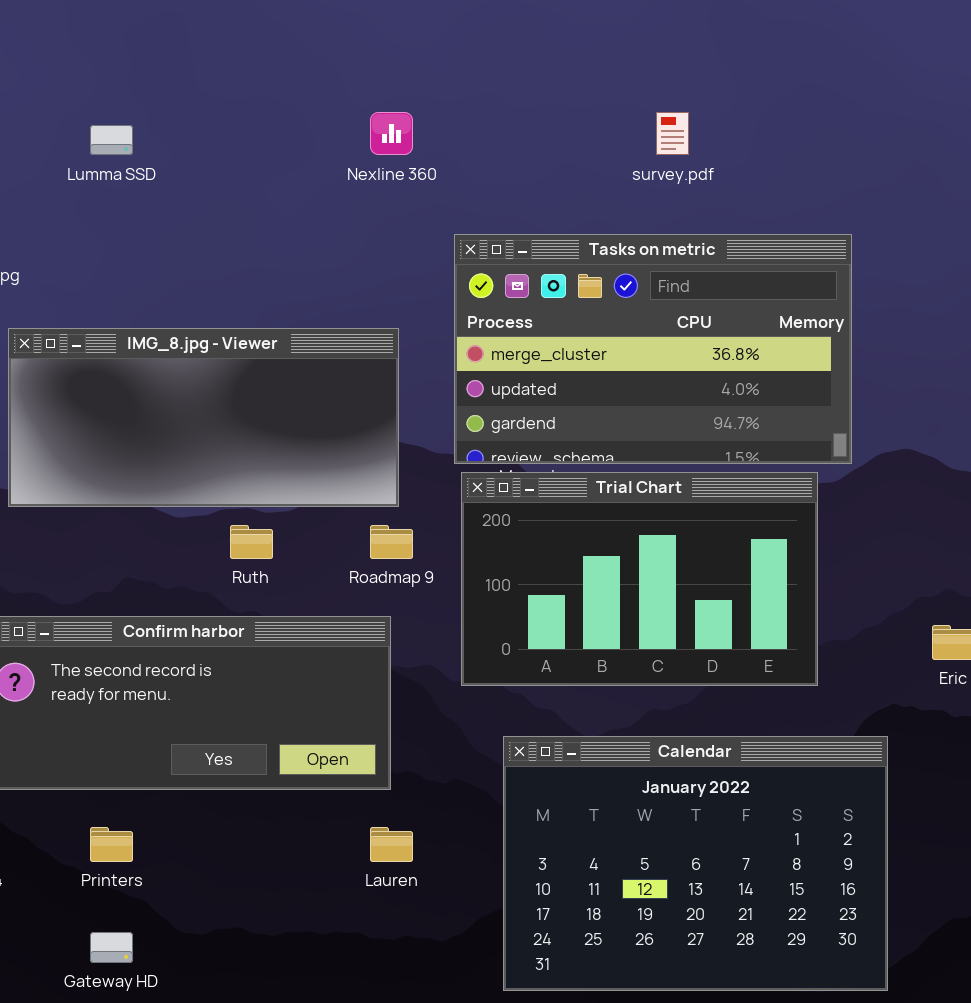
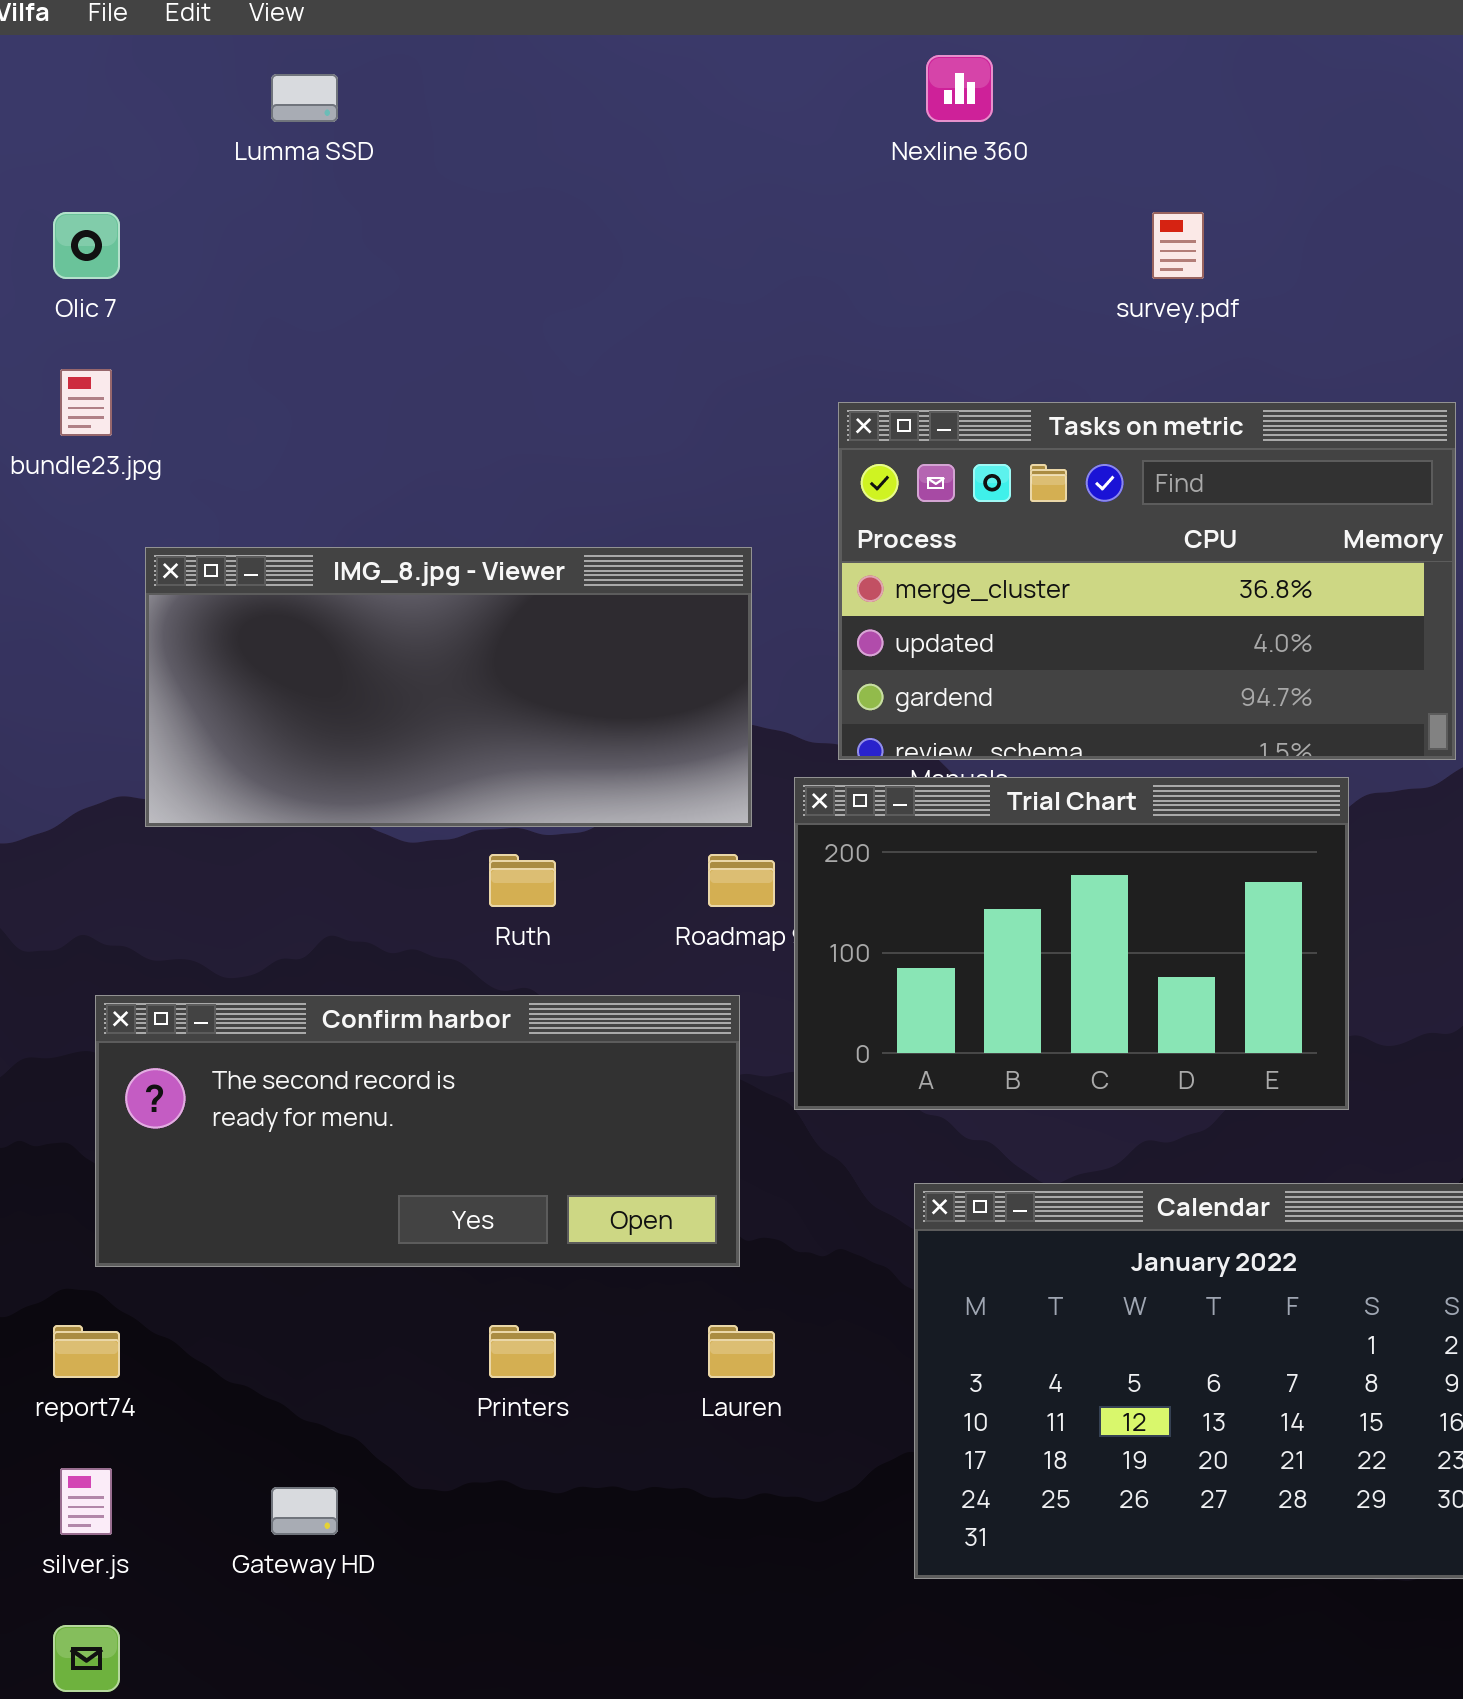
Nexline 360: [370,112,413,155] -> [926,55,993,122], moved
Lumma SSD: [90,125,133,155] -> [271,74,338,122], moved
Trial Chart: [461,472,818,686] -> [794,777,1349,1110], moved
Printers: [90,827,133,862] -> [489,1325,556,1378], moved

